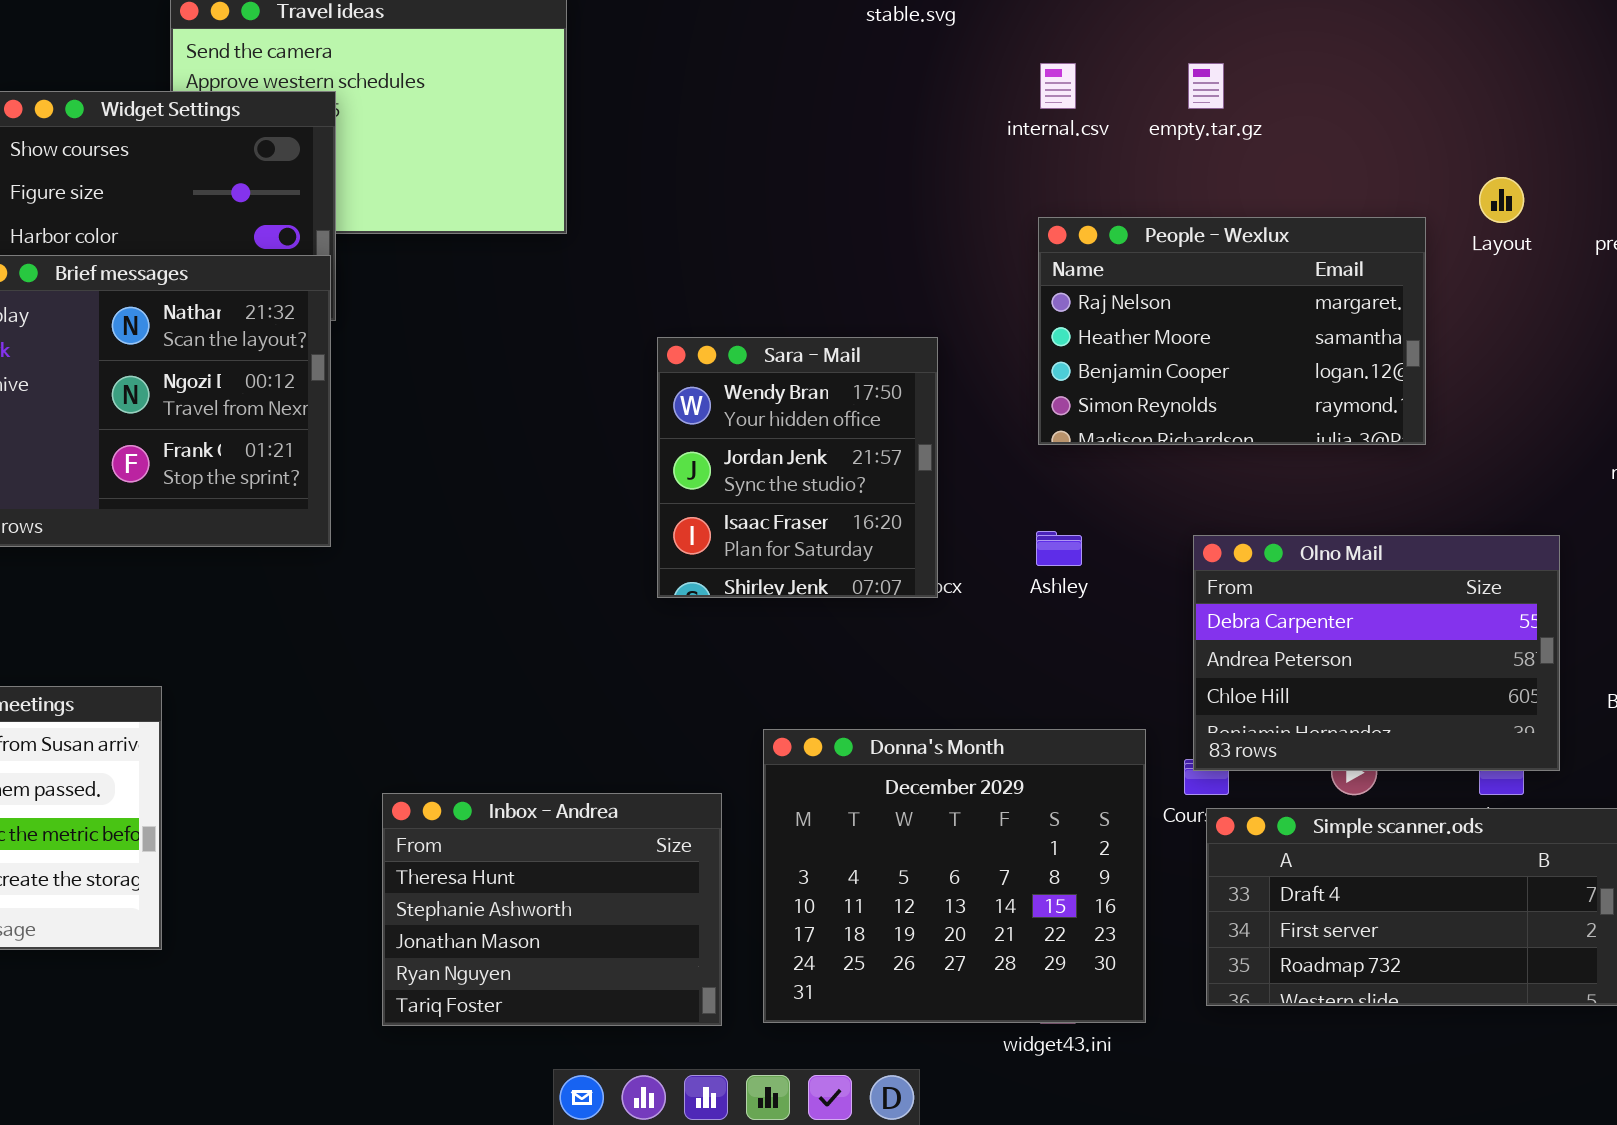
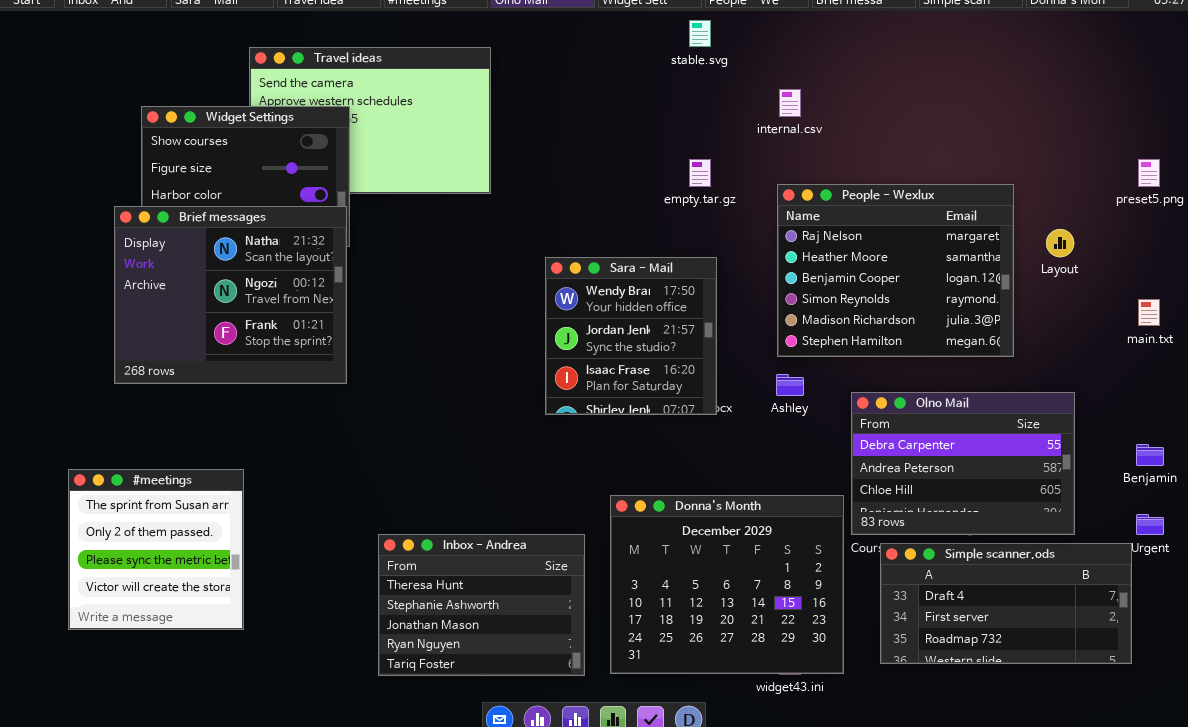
empty.tar.gz: [1188,63,1224,109] -> [689,159,711,187], moved
Layout: [1479,177,1524,223] -> [1046,229,1074,257], moved
People - Wexlux: [1038,217,1426,445] -> [777,184,1014,357], resized
Olno Mail: [1193,535,1560,771] -> [851,392,1075,535], moved

